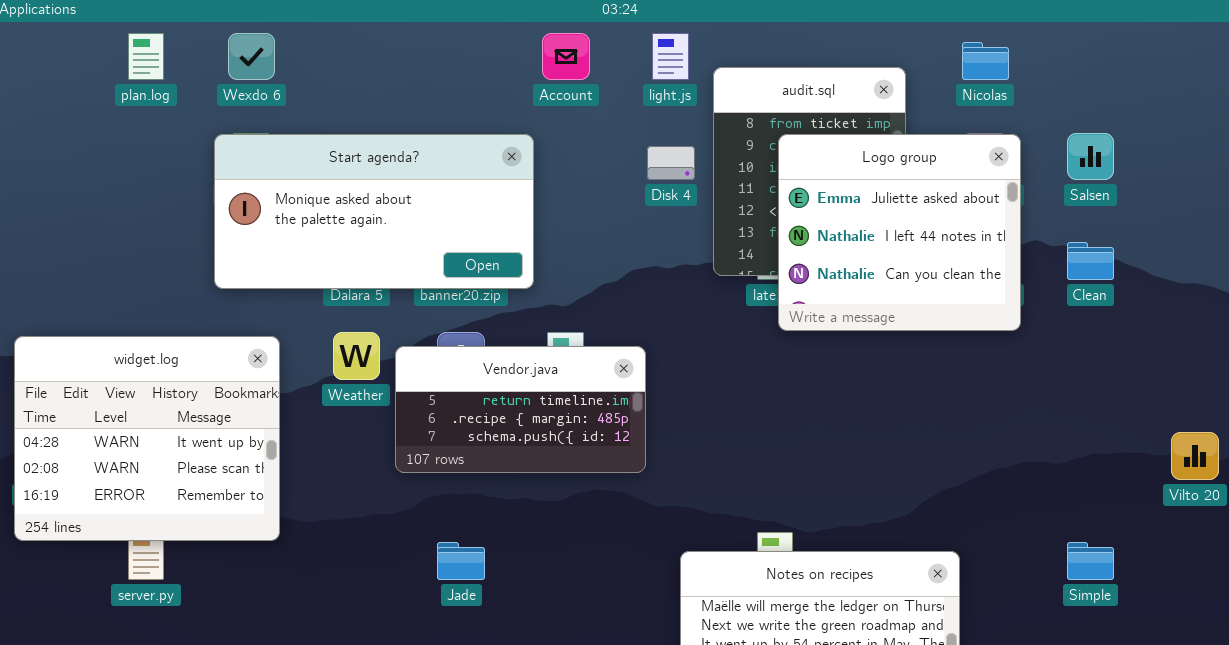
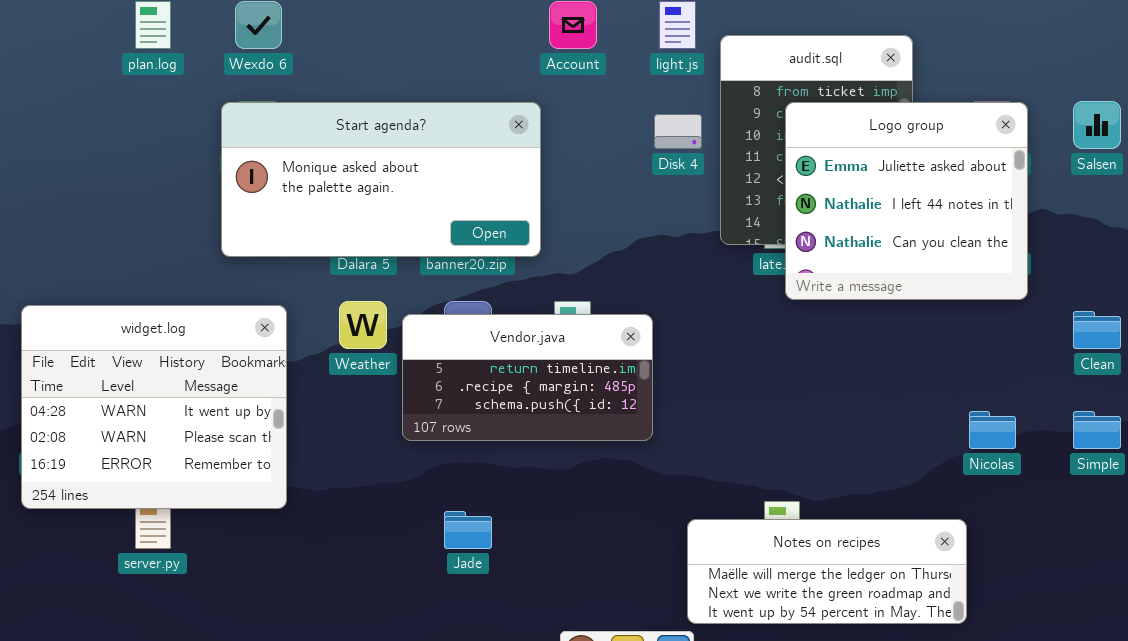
Nicolas: [962,42,1009,80] -> [969,411,1016,449], moved
Clean: [1067,242,1114,280] -> [1073,311,1121,349], moved
Simple: [1067,542,1114,580] -> [1073,411,1121,449], moved

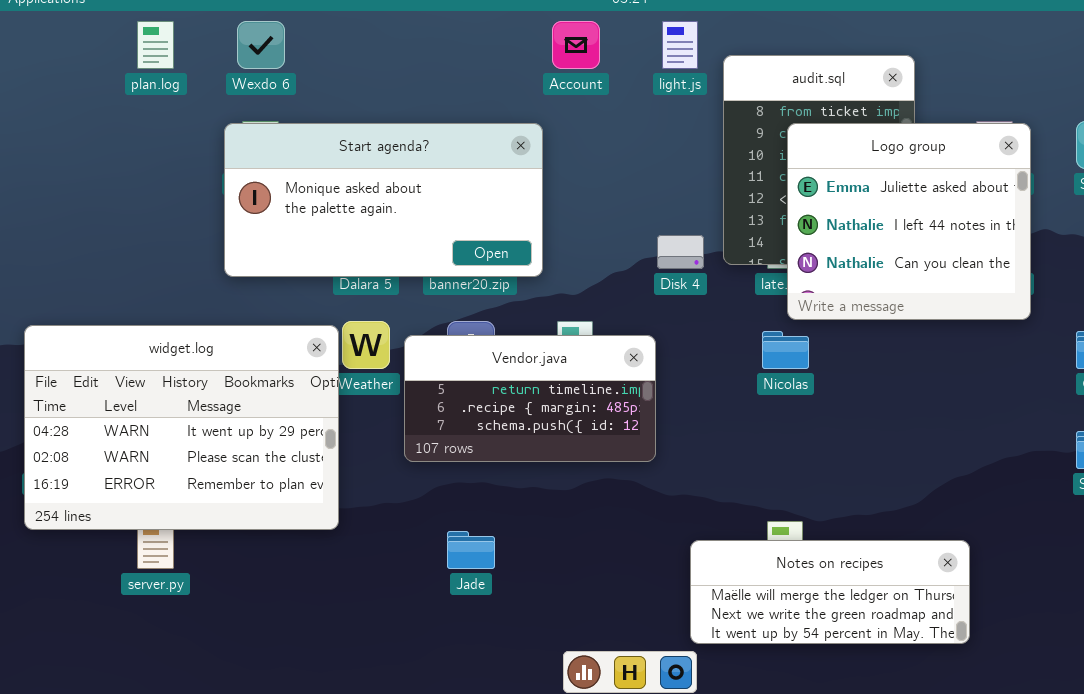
Disk 4: [654,114,702,149] -> [657,235,704,269], moved
widget.log: [21,305,287,509] -> [24,325,339,530], resized
Nicolas: [969,411,1016,449] -> [762,331,809,369], moved

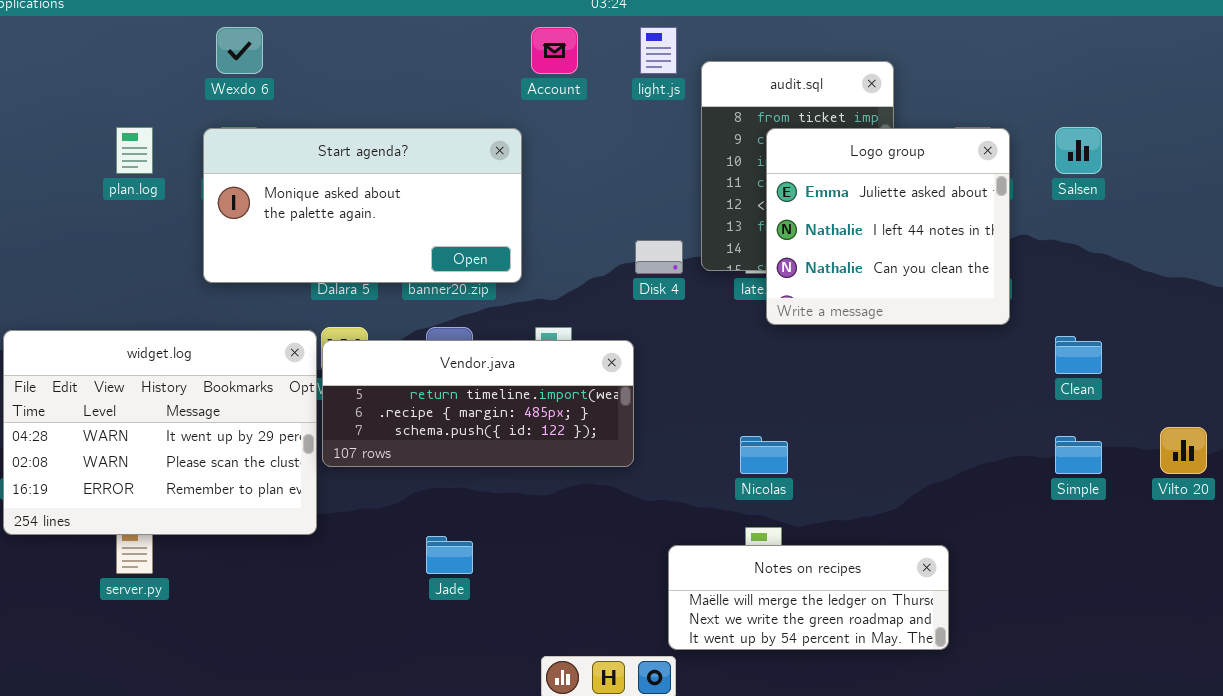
plan.log: [137,21,174,69] -> [116,127,153,174], moved
Nicolas: [762,331,809,369] -> [740,436,788,474], moved
Vendor.java: [404,335,656,462] -> [322,340,634,467], resized

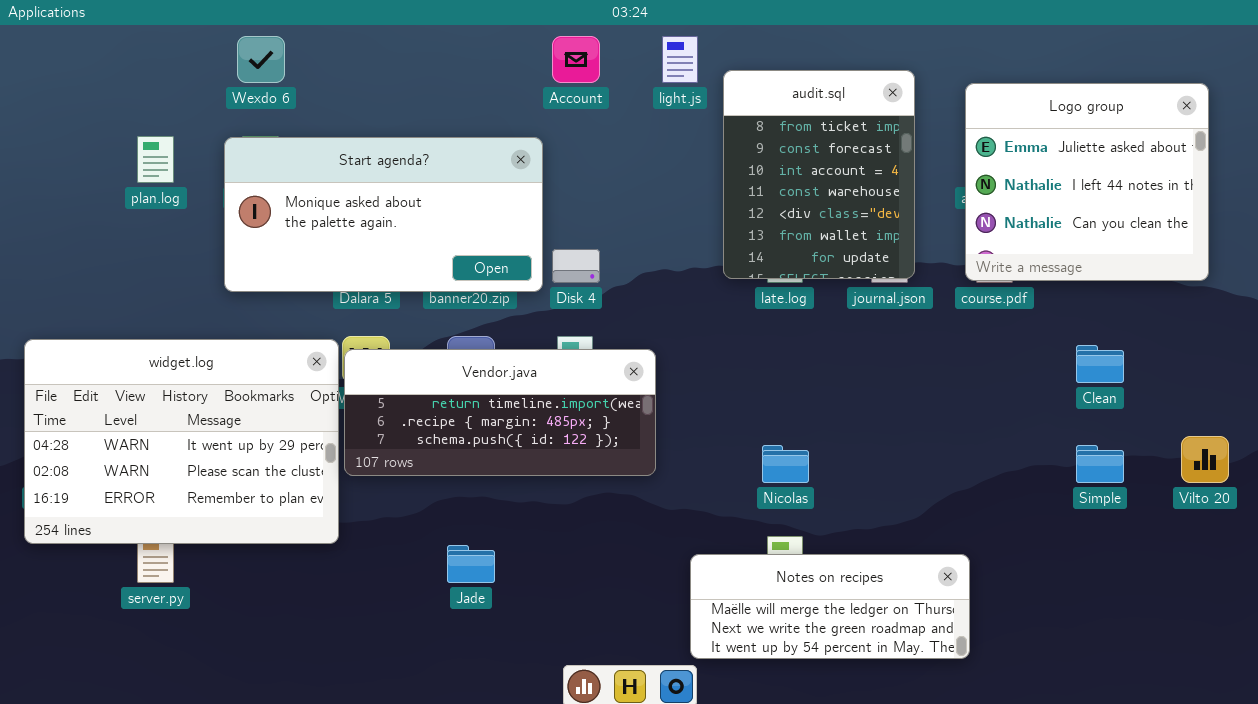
Logo group: [766,128,1010,325] -> [965,83,1209,281], moved
Disk 4: [635,240,683,274] -> [552,249,600,283], moved

